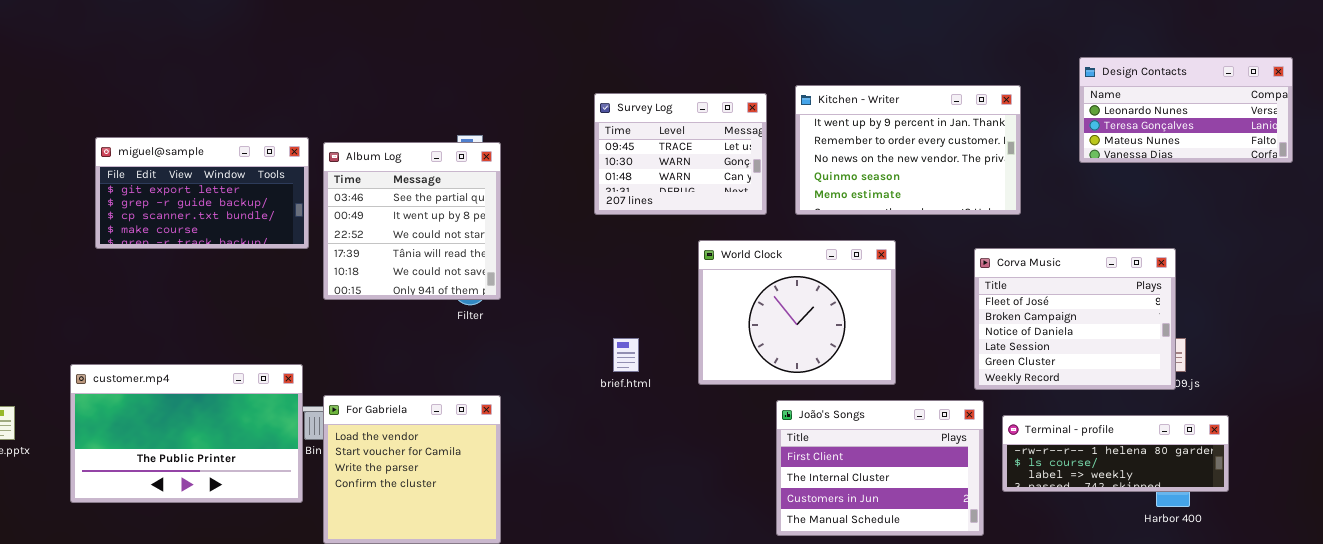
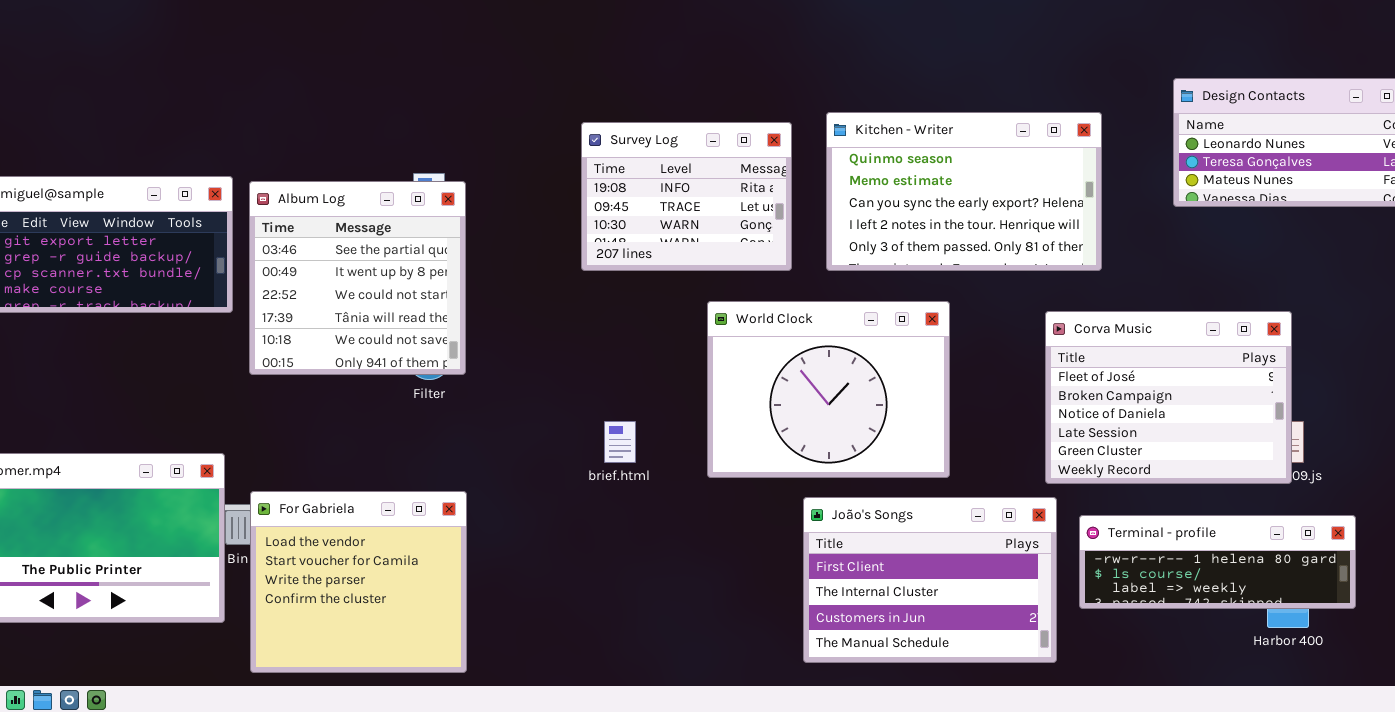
Kitchen - Writer: [795,85,1021,215] -> [826,112,1102,271], scrolled down 3 rows
Survey Log: [594,93,767,215] -> [581,122,792,271], scrolled up 1 row

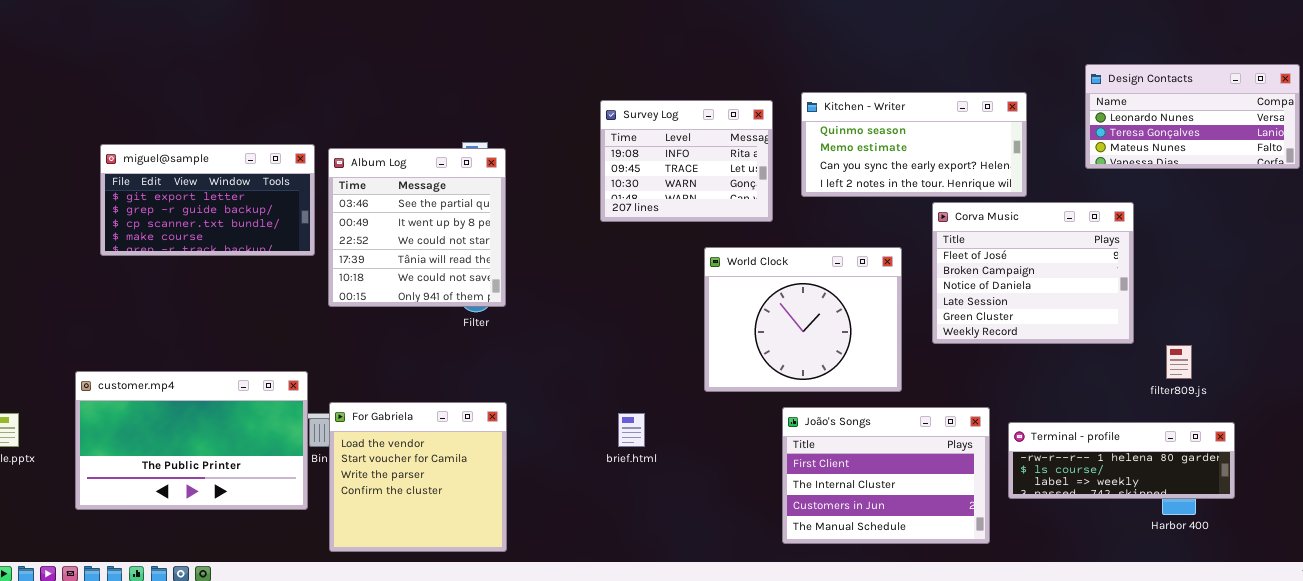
Kitchen - Writer: [826,112,1102,271] -> [801,92,1027,197], resized
Corva Music: [1045,311,1292,484] -> [932,202,1134,344], moved
brief.html: [604,421,636,463] -> [618,413,645,447], moved

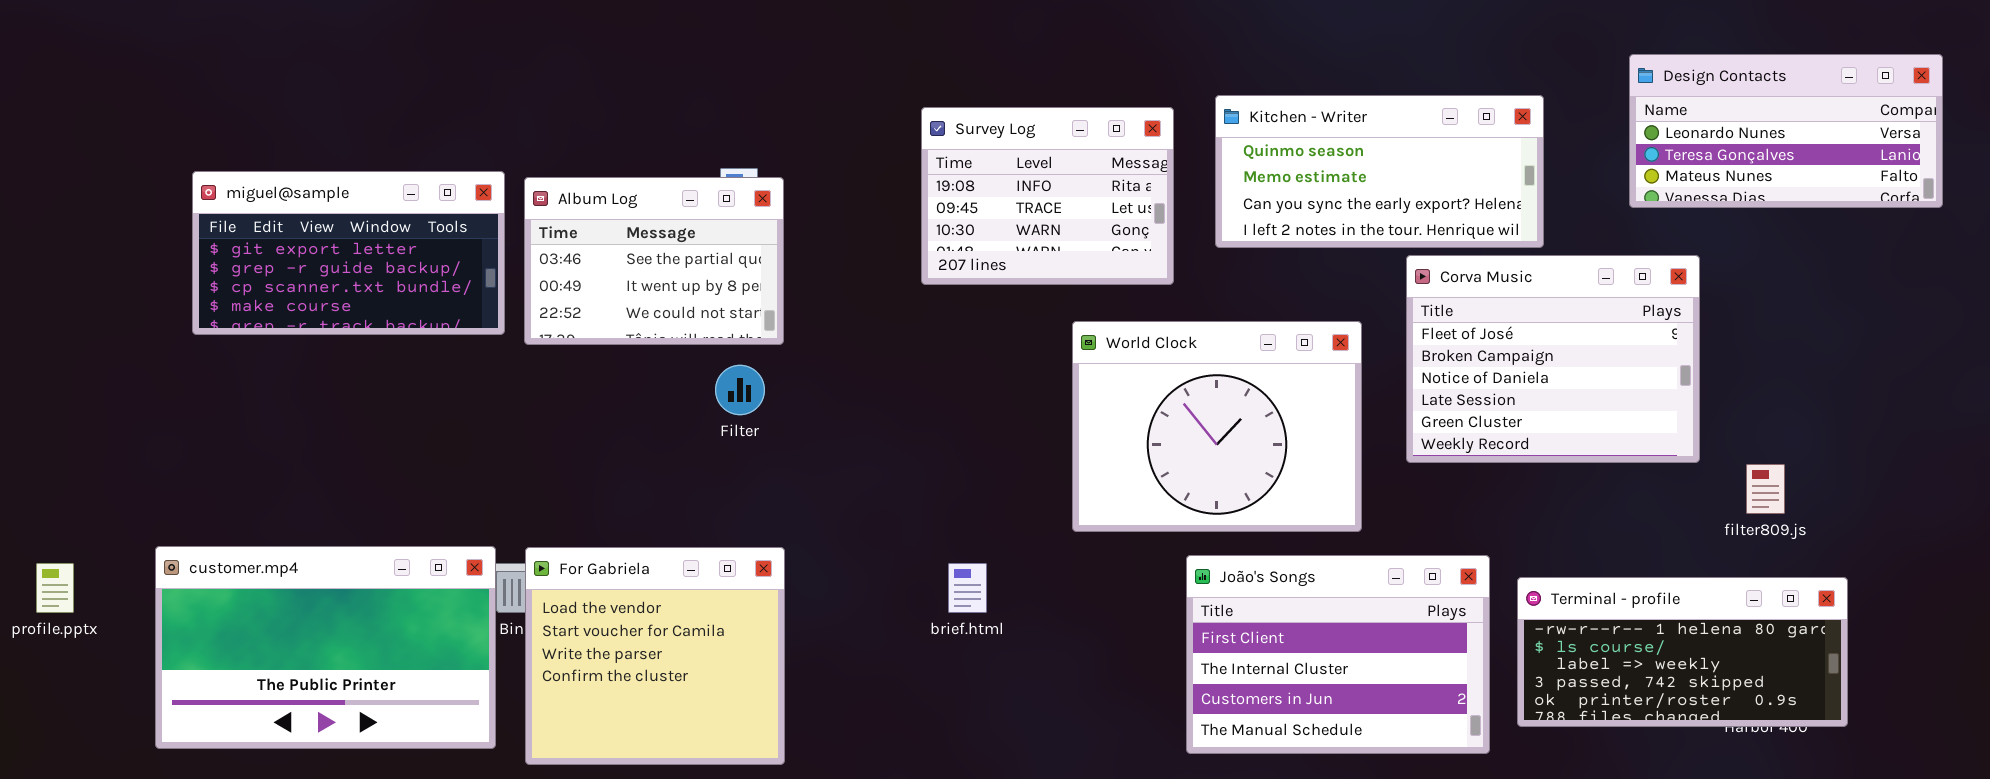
Album Log: [328,148,506,307] -> [524,177,784,345], resized
customer.mp4: [75,371,308,510] -> [155,546,496,749], moved
Terminal - profile: [1008,422,1235,499] -> [1517,577,1848,727], resized

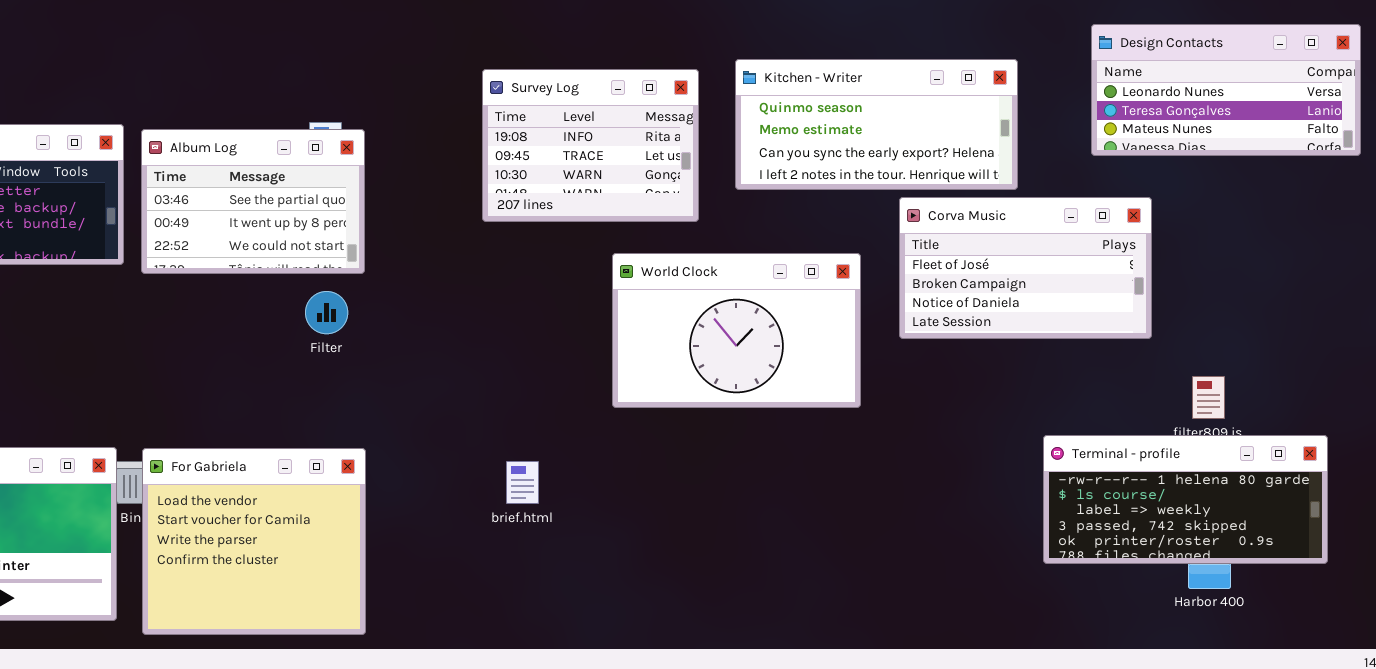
Corva Music: [1406,255,1700,463] -> [899,197,1152,339], resized
World Clock: [1072,321,1362,532] -> [612,253,861,408], resized
João's Songs: [1186,555,1490,754] -> none, closed
Terminal - profile: [1517,577,1848,727] -> [1043,435,1328,564], moved

